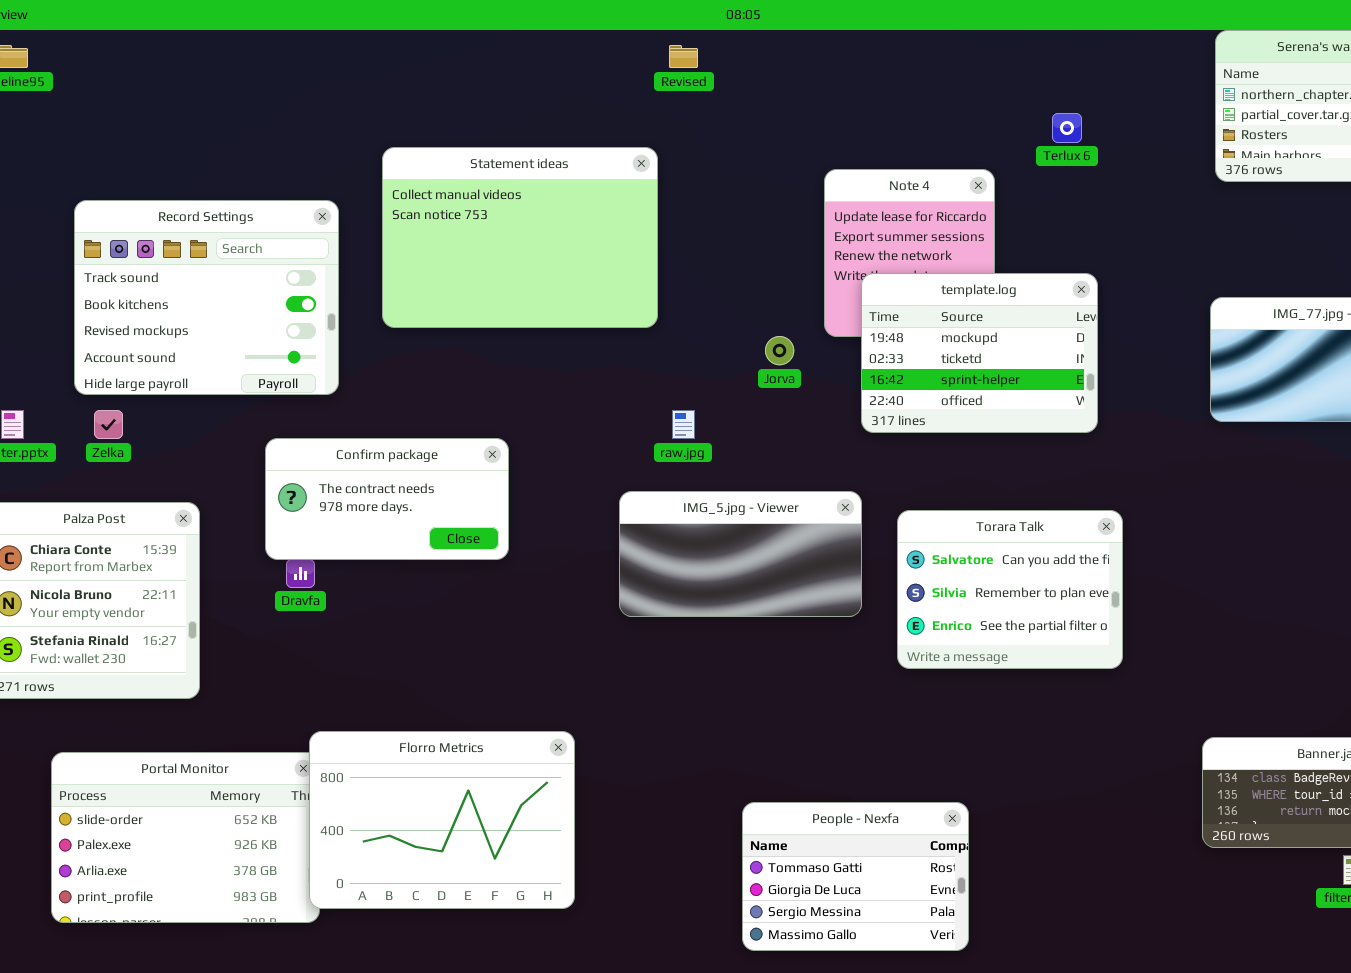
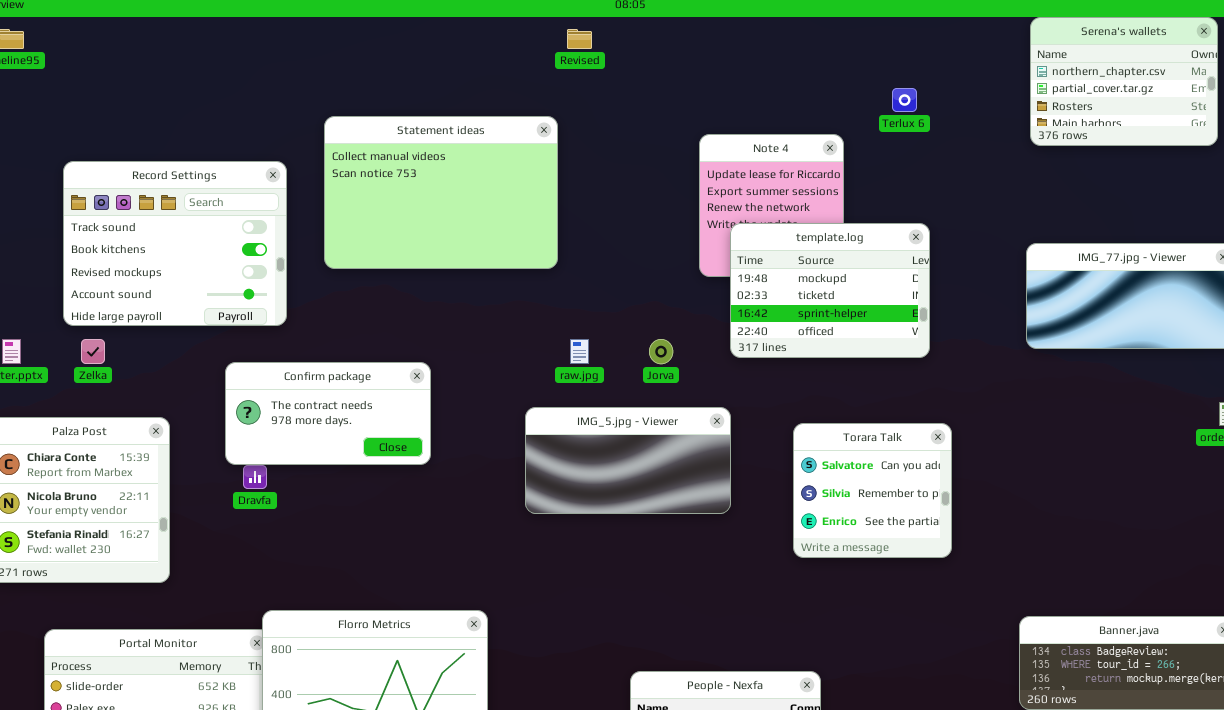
Jorva: [765,336,794,365] -> [649,339,673,364], moved
Torara Talk: [897,510,1123,669] -> [793,423,952,558], resized

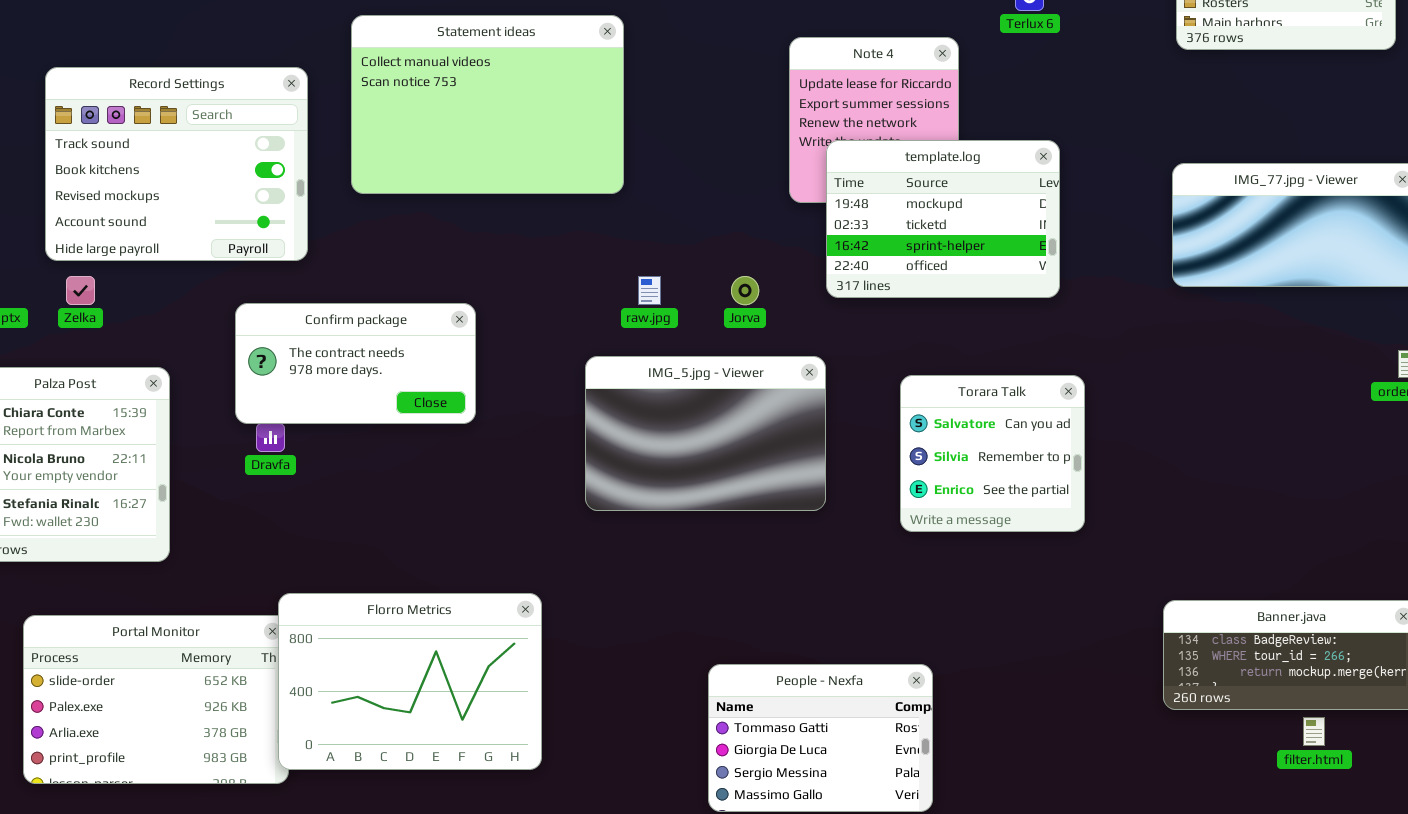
IMG_5.jpg - Viewer: [525,407,731,514] -> [585,356,826,511], resized

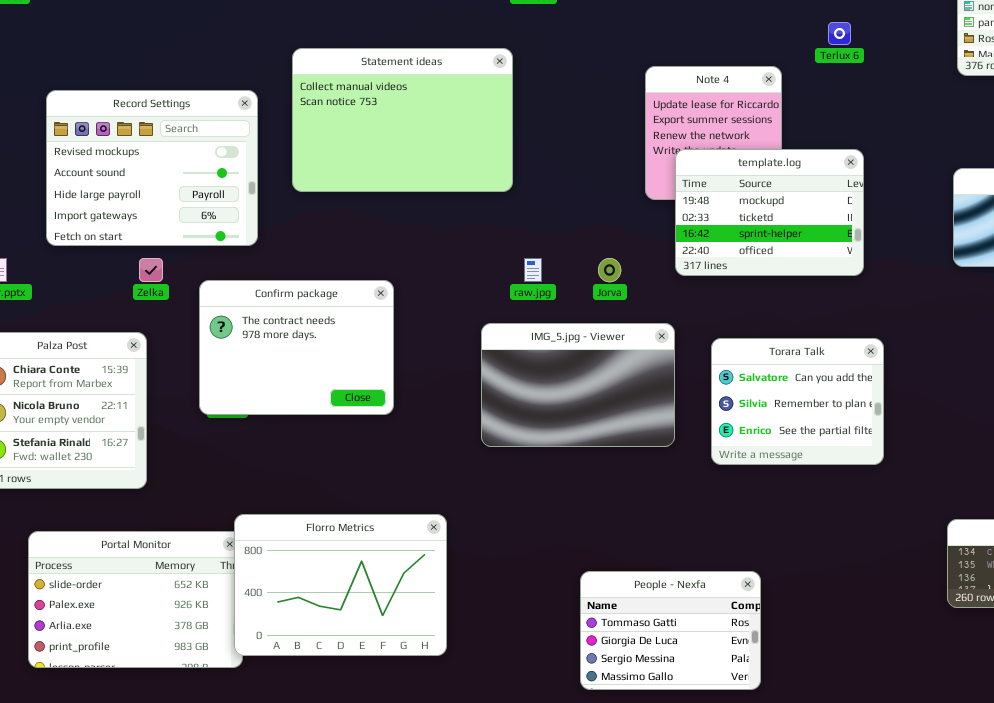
Record Settings: [45,67,308,261] -> [46,90,258,246], scrolled down 2 rows
Zelka: [66,276,95,305] -> [139,258,163,282], moved
Confirm package: [235,303,476,424] -> [199,280,394,415], resized
Torara Talk: [900,375,1085,532] -> [711,338,884,465], resized

